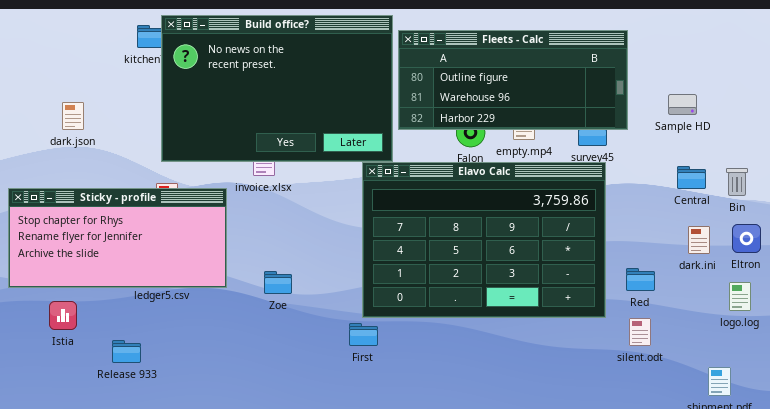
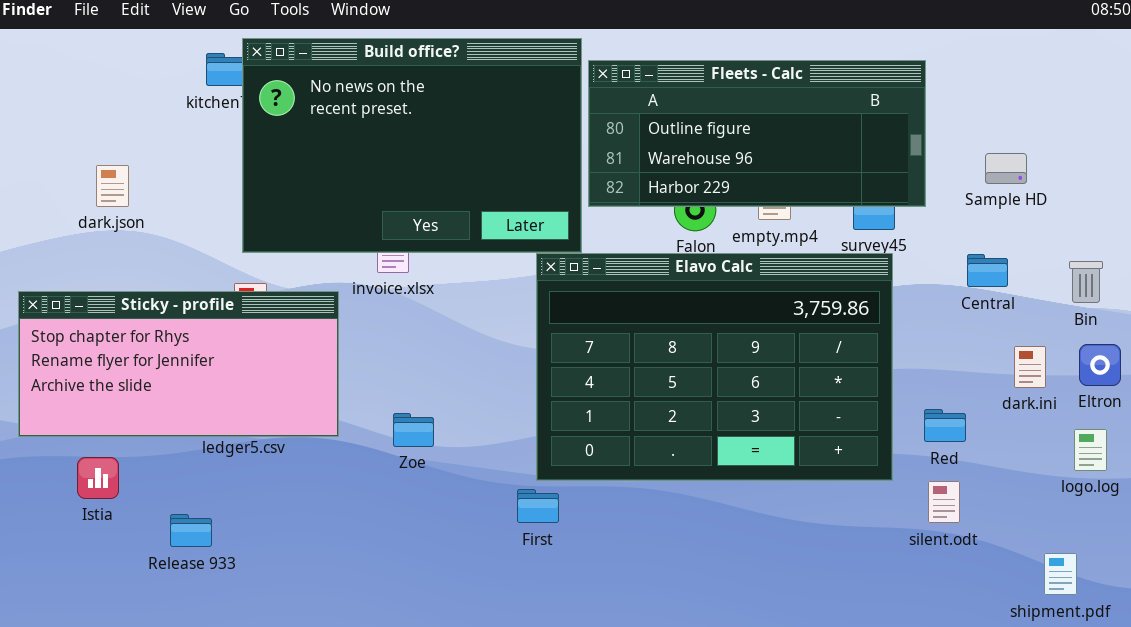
Central: [677,166,706,189] -> [967,254,1008,287], moved

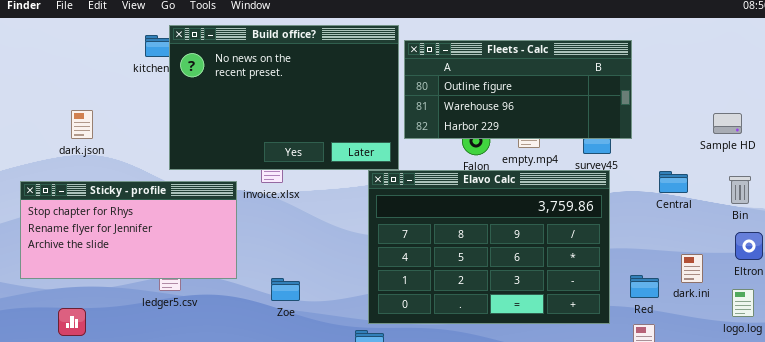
Sample HD: [985,153,1027,184] -> [713,113,742,134], moved
Sticky - profile: [18,291,339,437] -> [20,181,237,279], moved
dark.ini: [1014,346,1046,388] -> [681,254,703,283], moved

